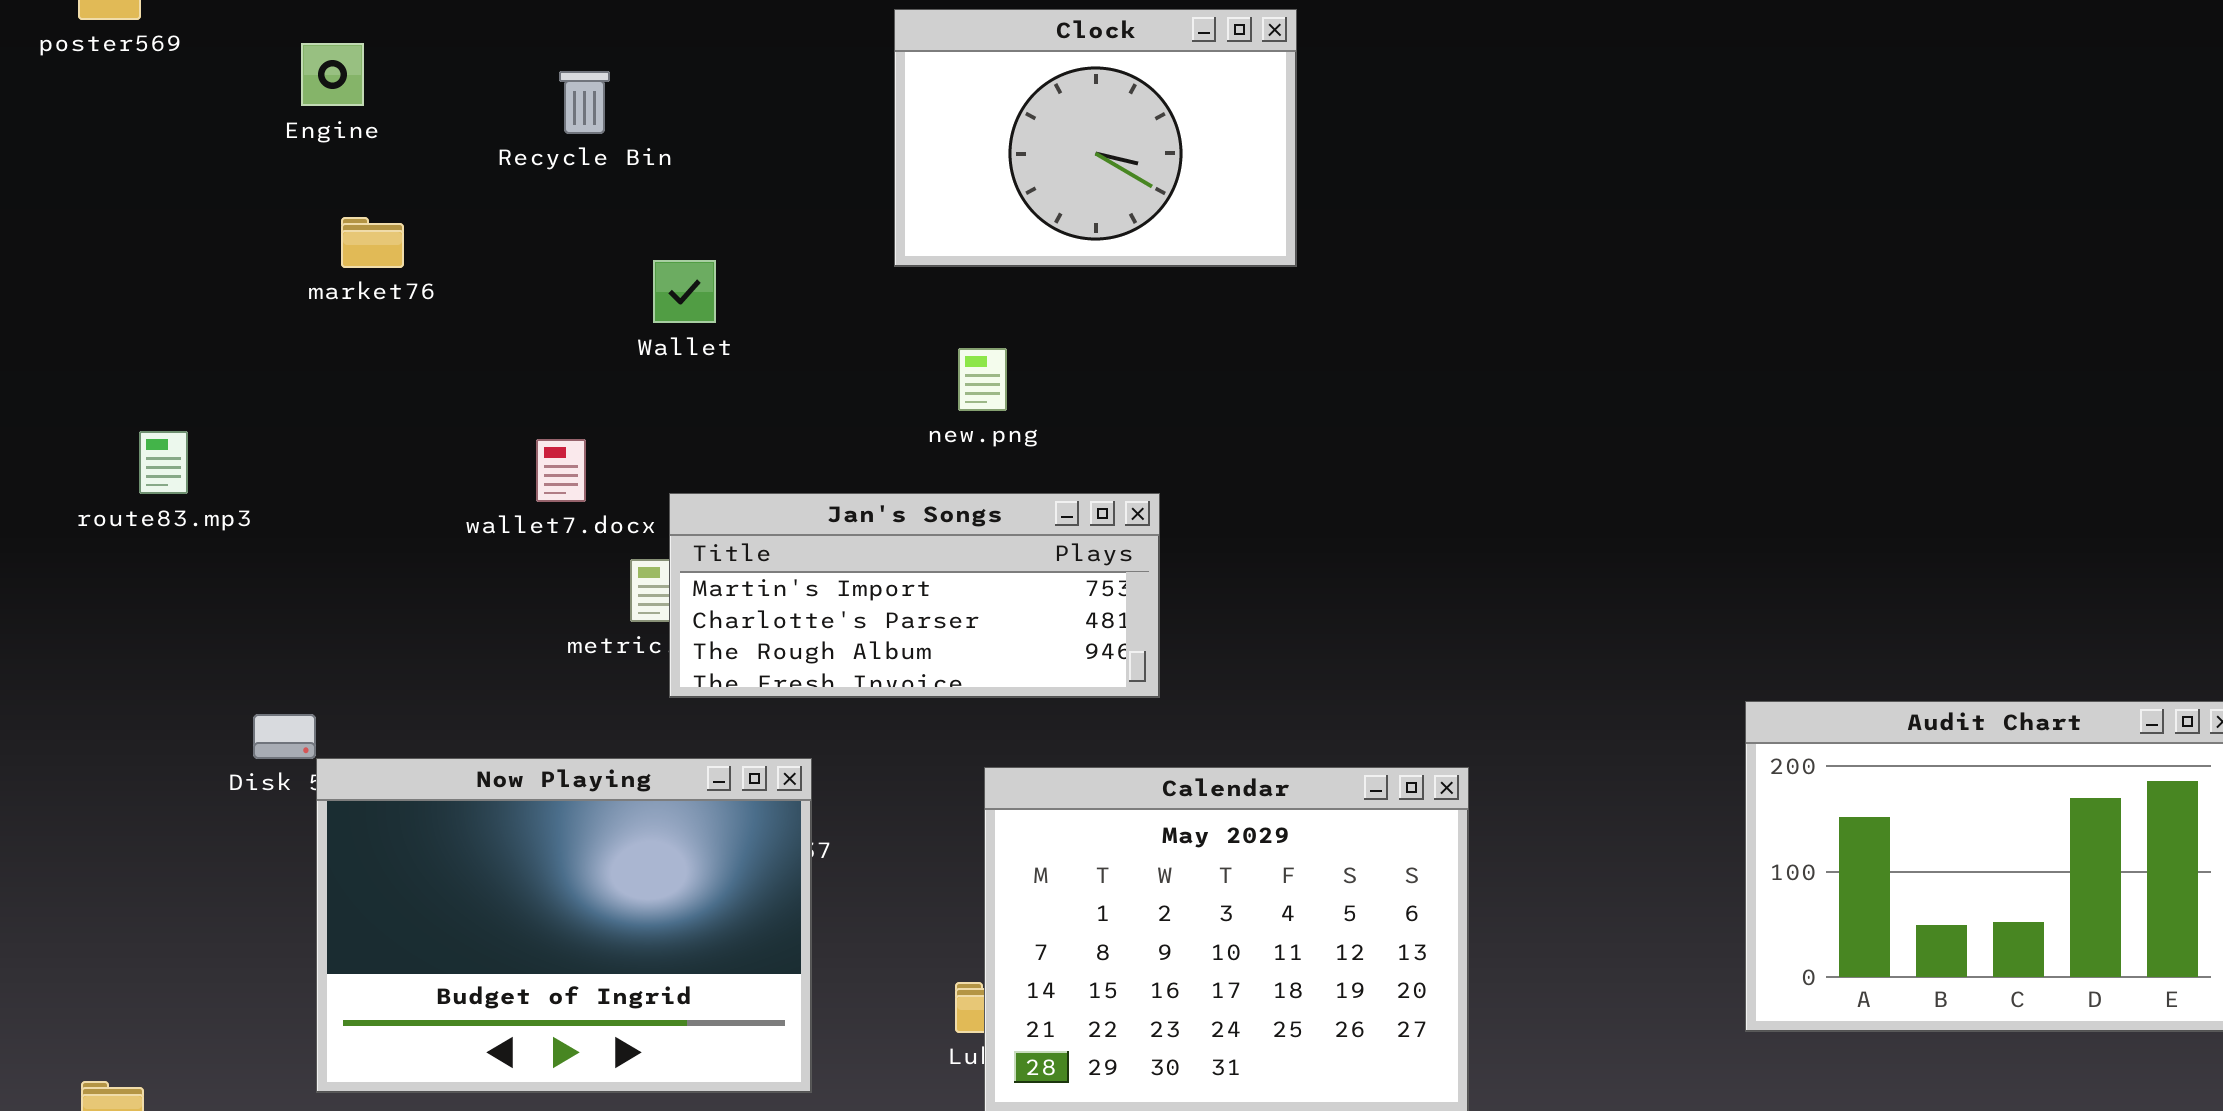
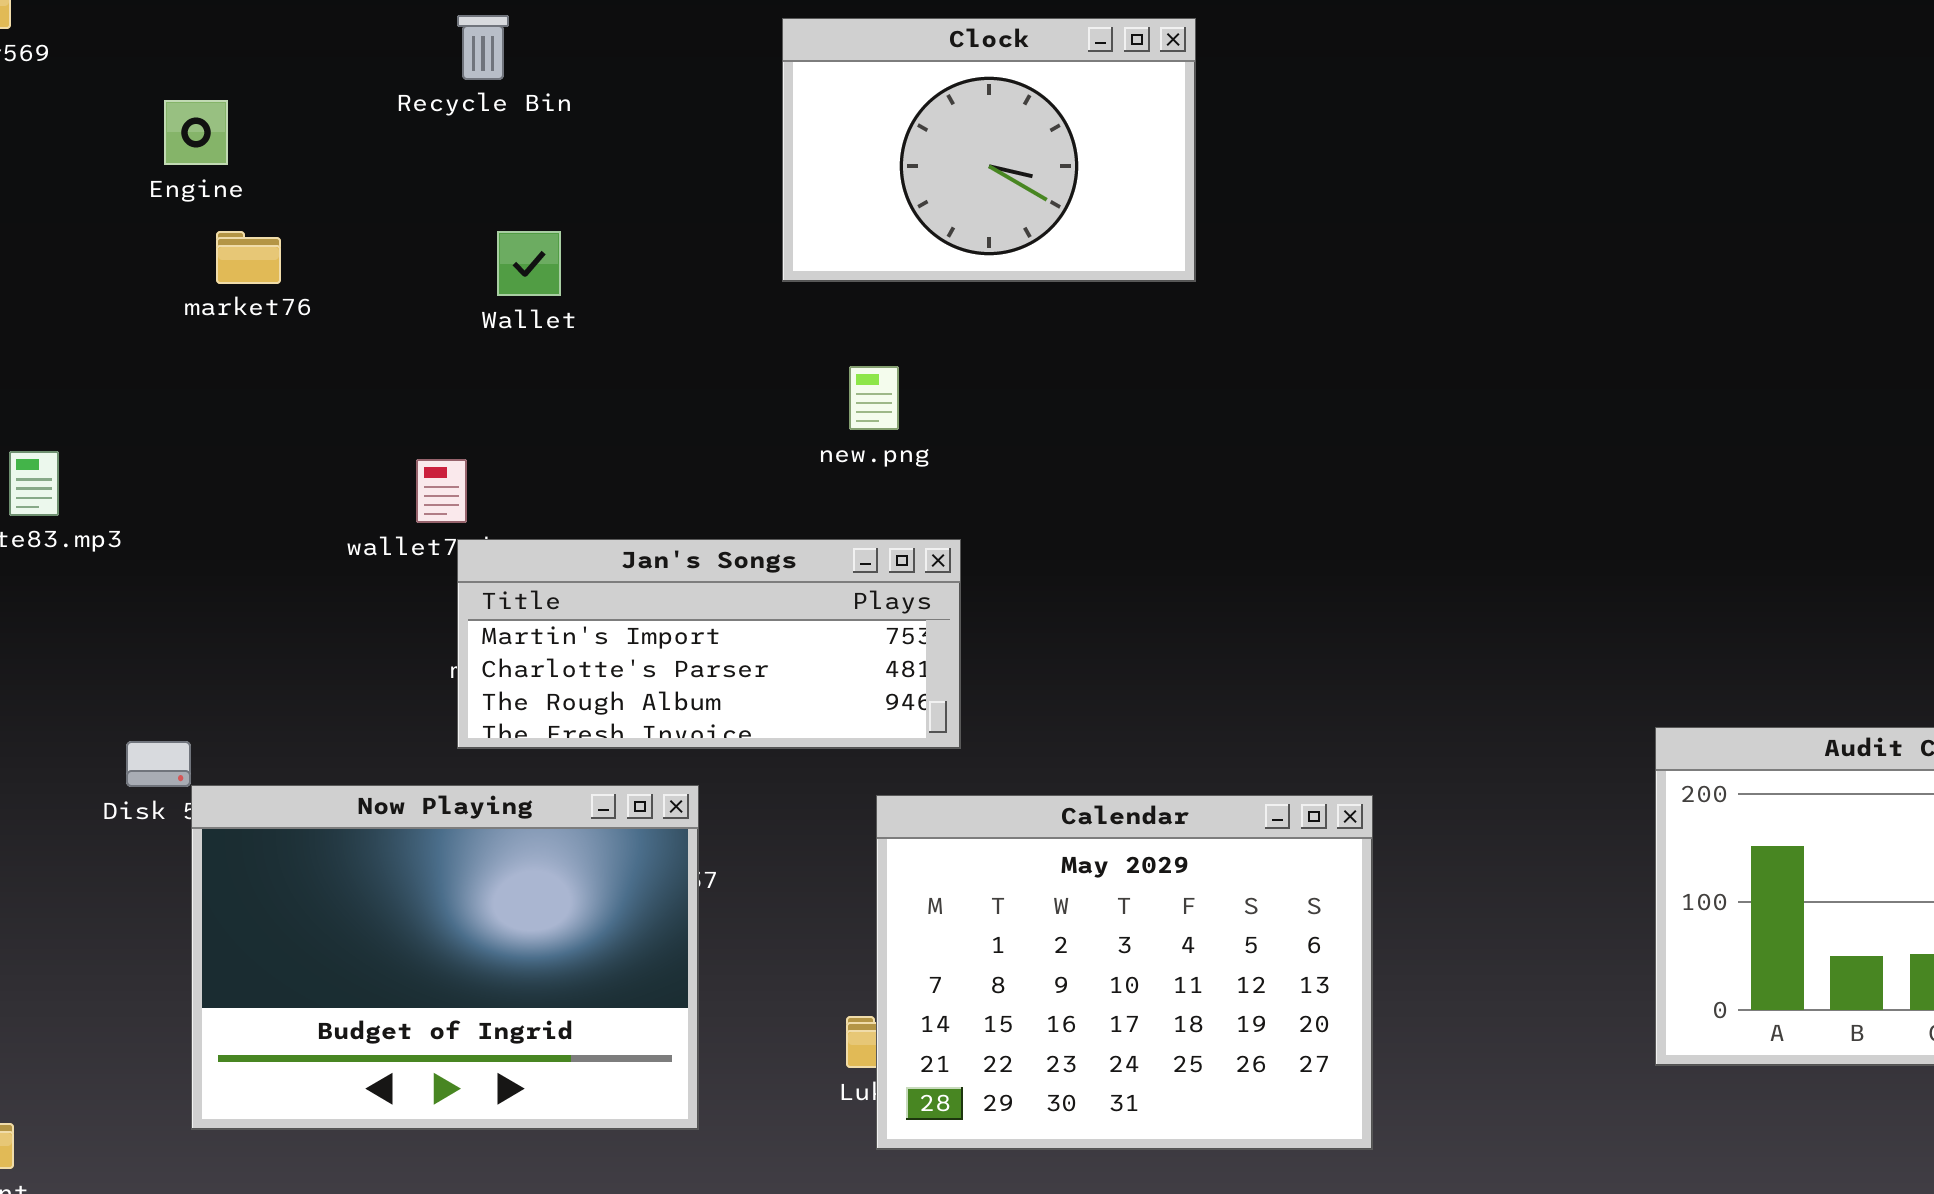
Engine: [301,43,364,106] -> [164,100,228,165], moved
Recycle Bin: [559,71,610,134] -> [457,15,509,80], moved
Wallet: [653,260,716,323] -> [497,231,561,296], moved
Jan's Songs: [669,493,1160,698] -> [457,539,961,749], moved

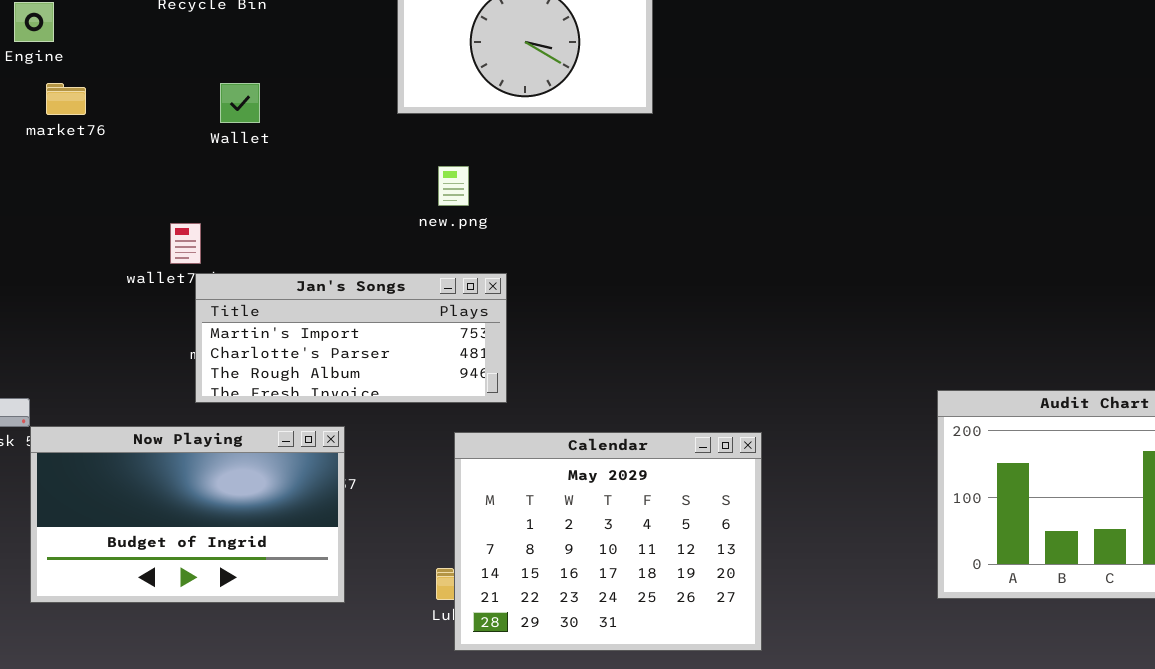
Now Playing: [191,785,699,1130] -> [30,426,345,603], resized

